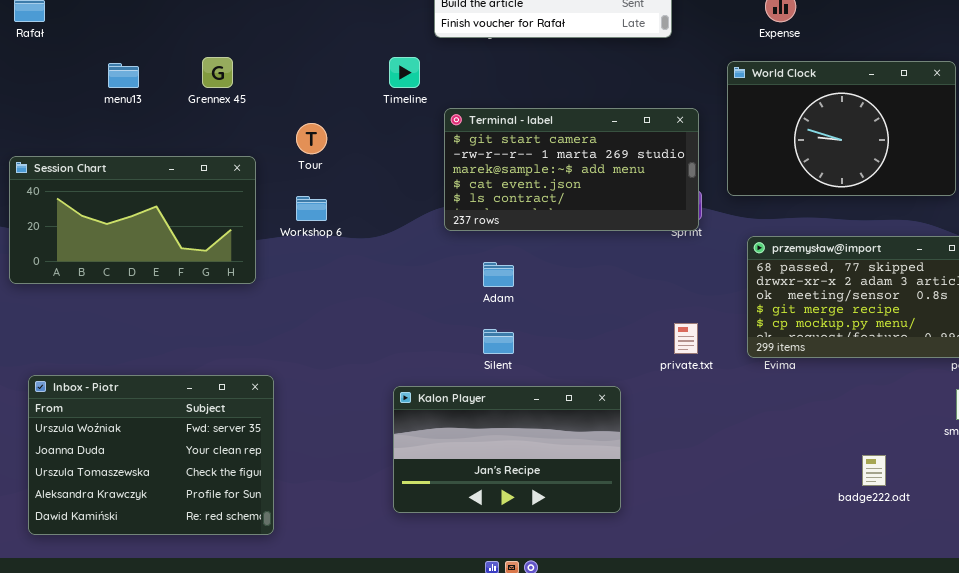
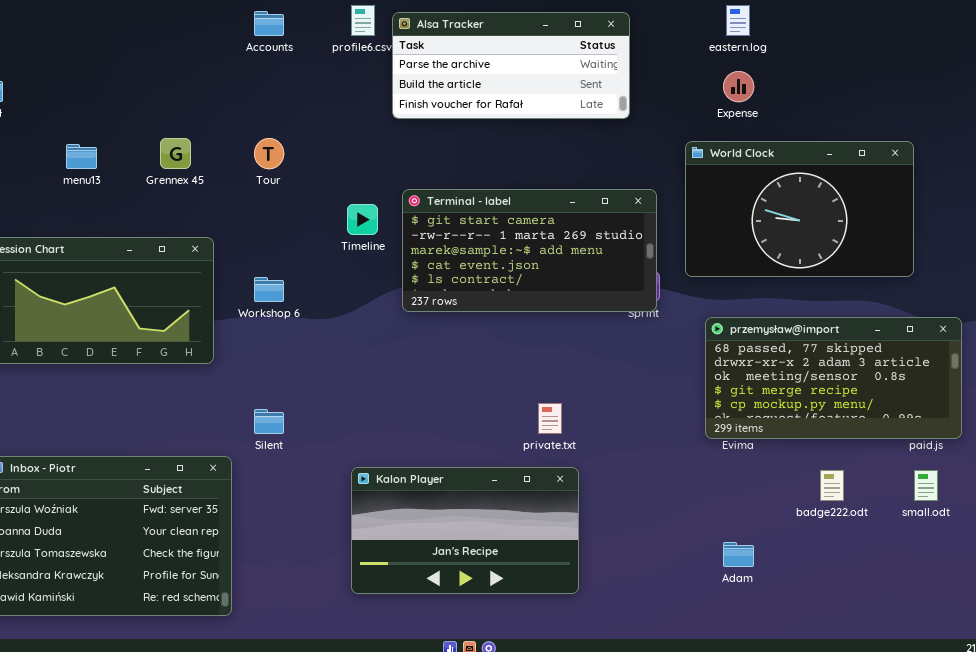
Timeline: [389,57,420,88] -> [347,204,378,235], moved
Tour: [296,123,327,154] -> [254,138,284,169], moved
Adam: [483,262,514,287] -> [723,542,754,567], moved
private.txt: [674,323,698,354] -> [538,403,562,434], moved
Silent: [483,329,514,354] -> [254,409,284,434], moved
badge222.odt: [862,455,886,486] -> [820,470,844,501], moved

